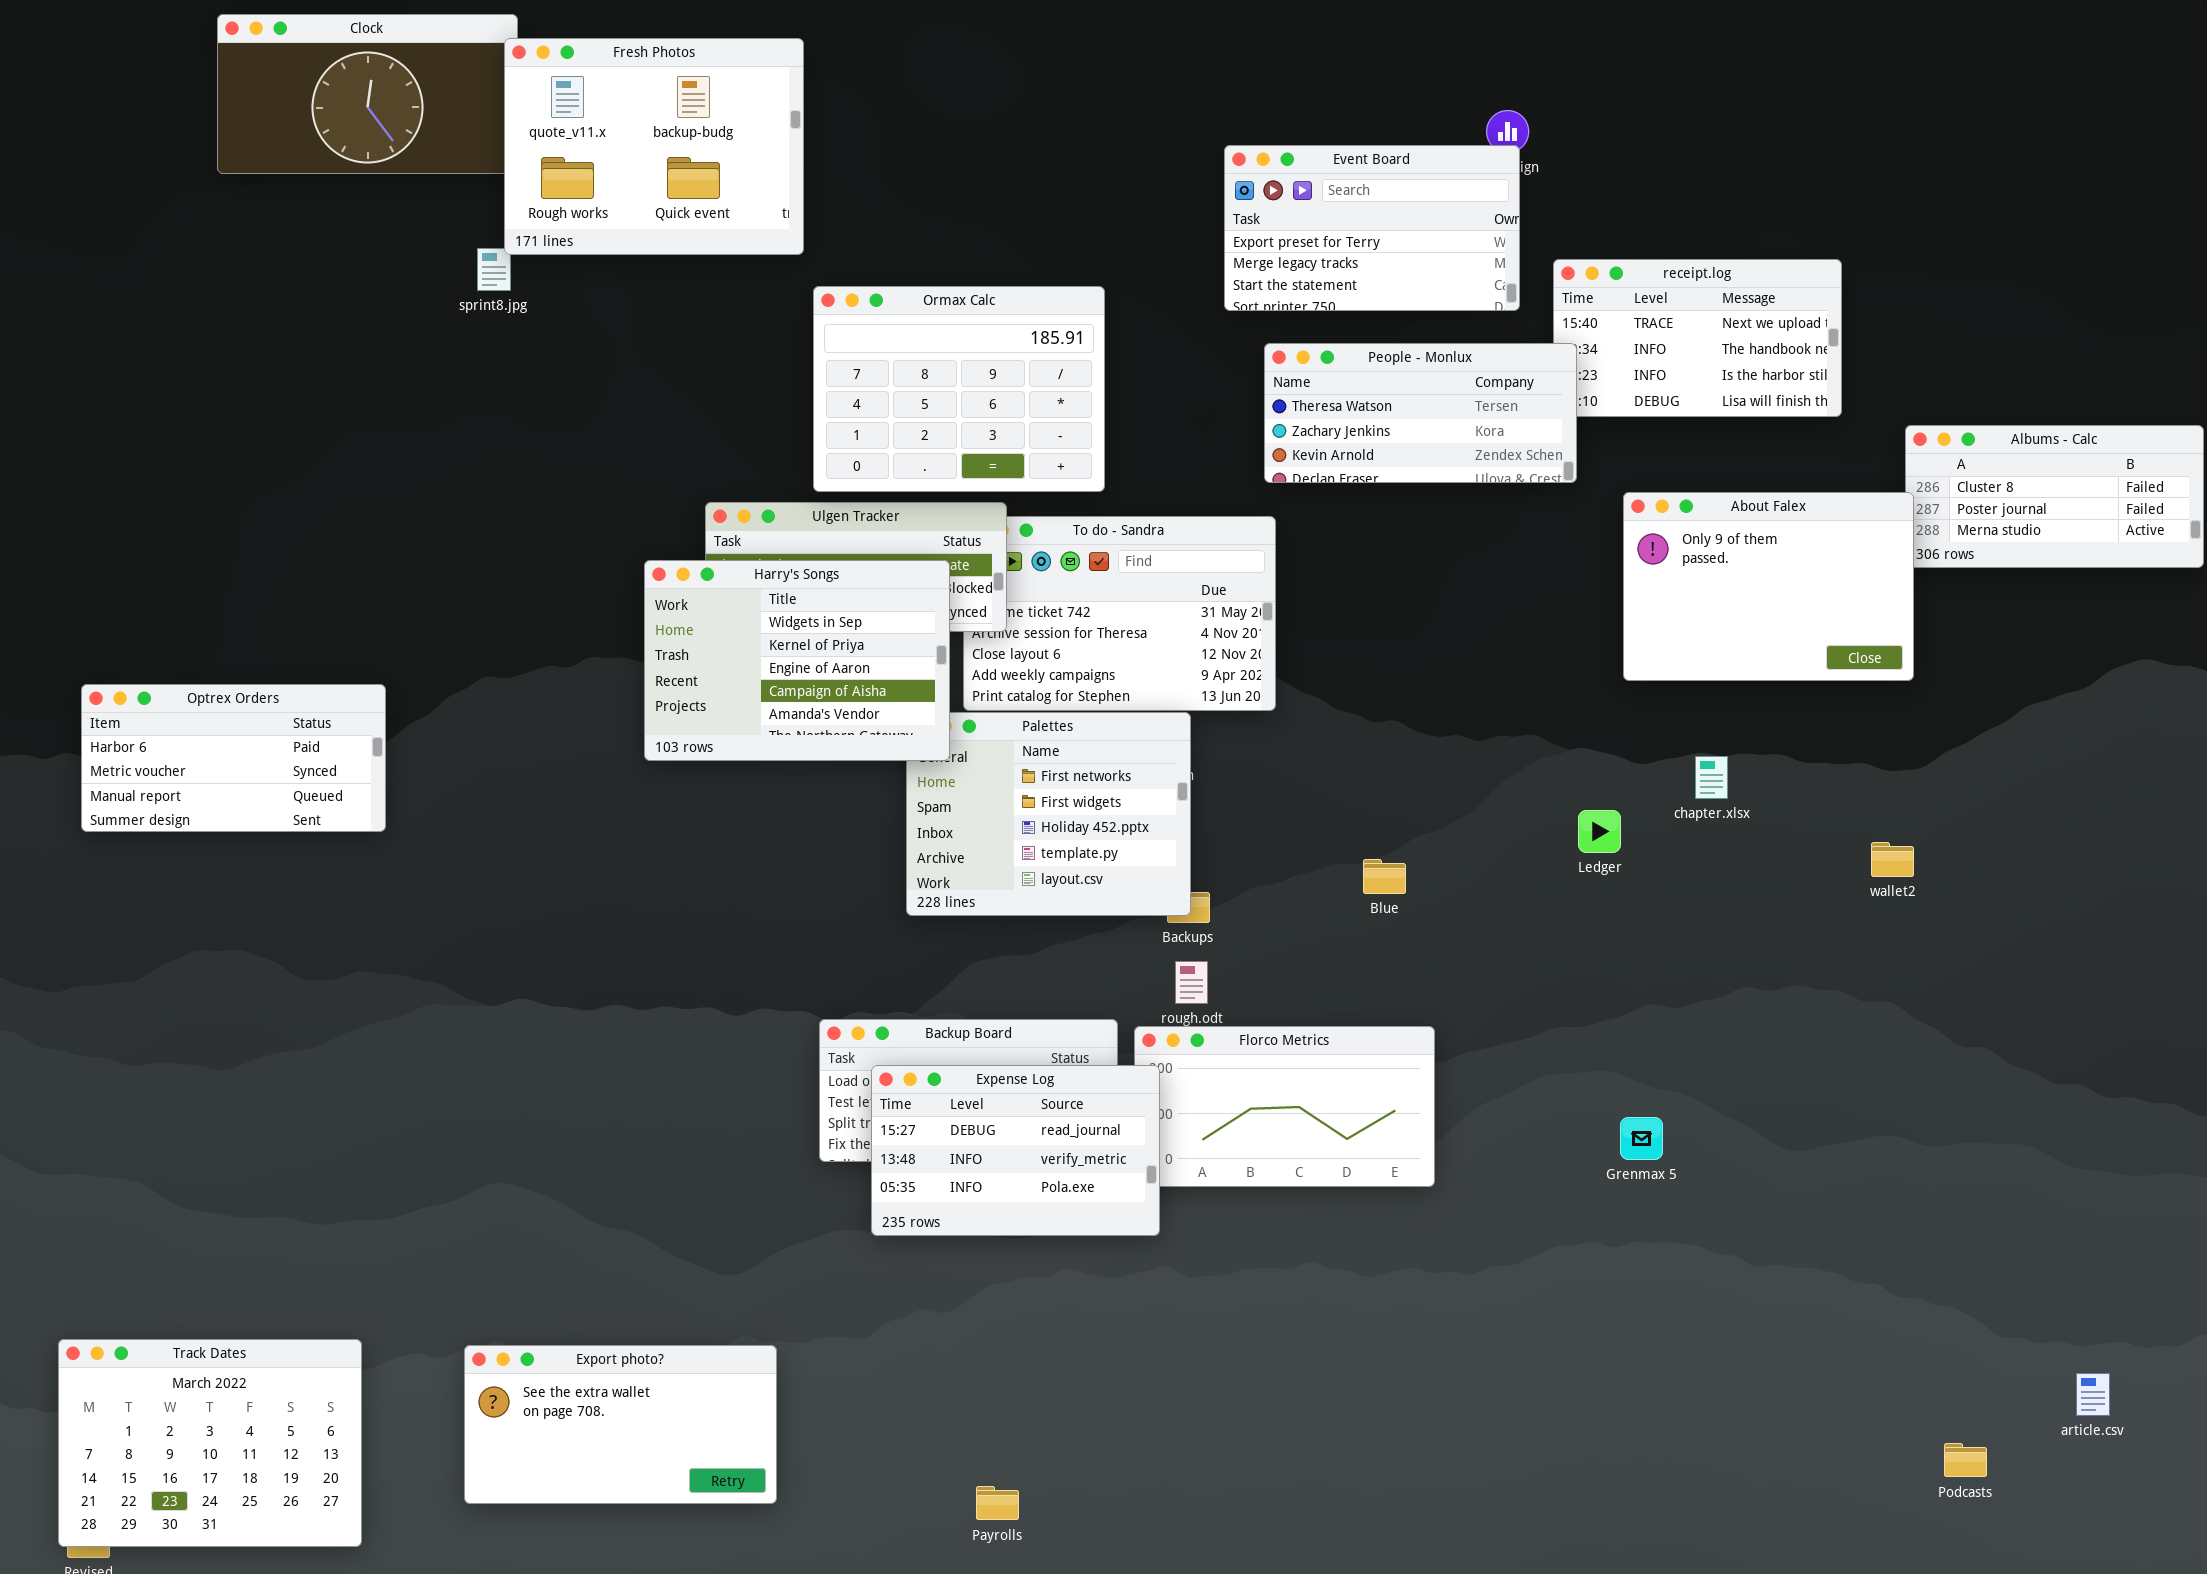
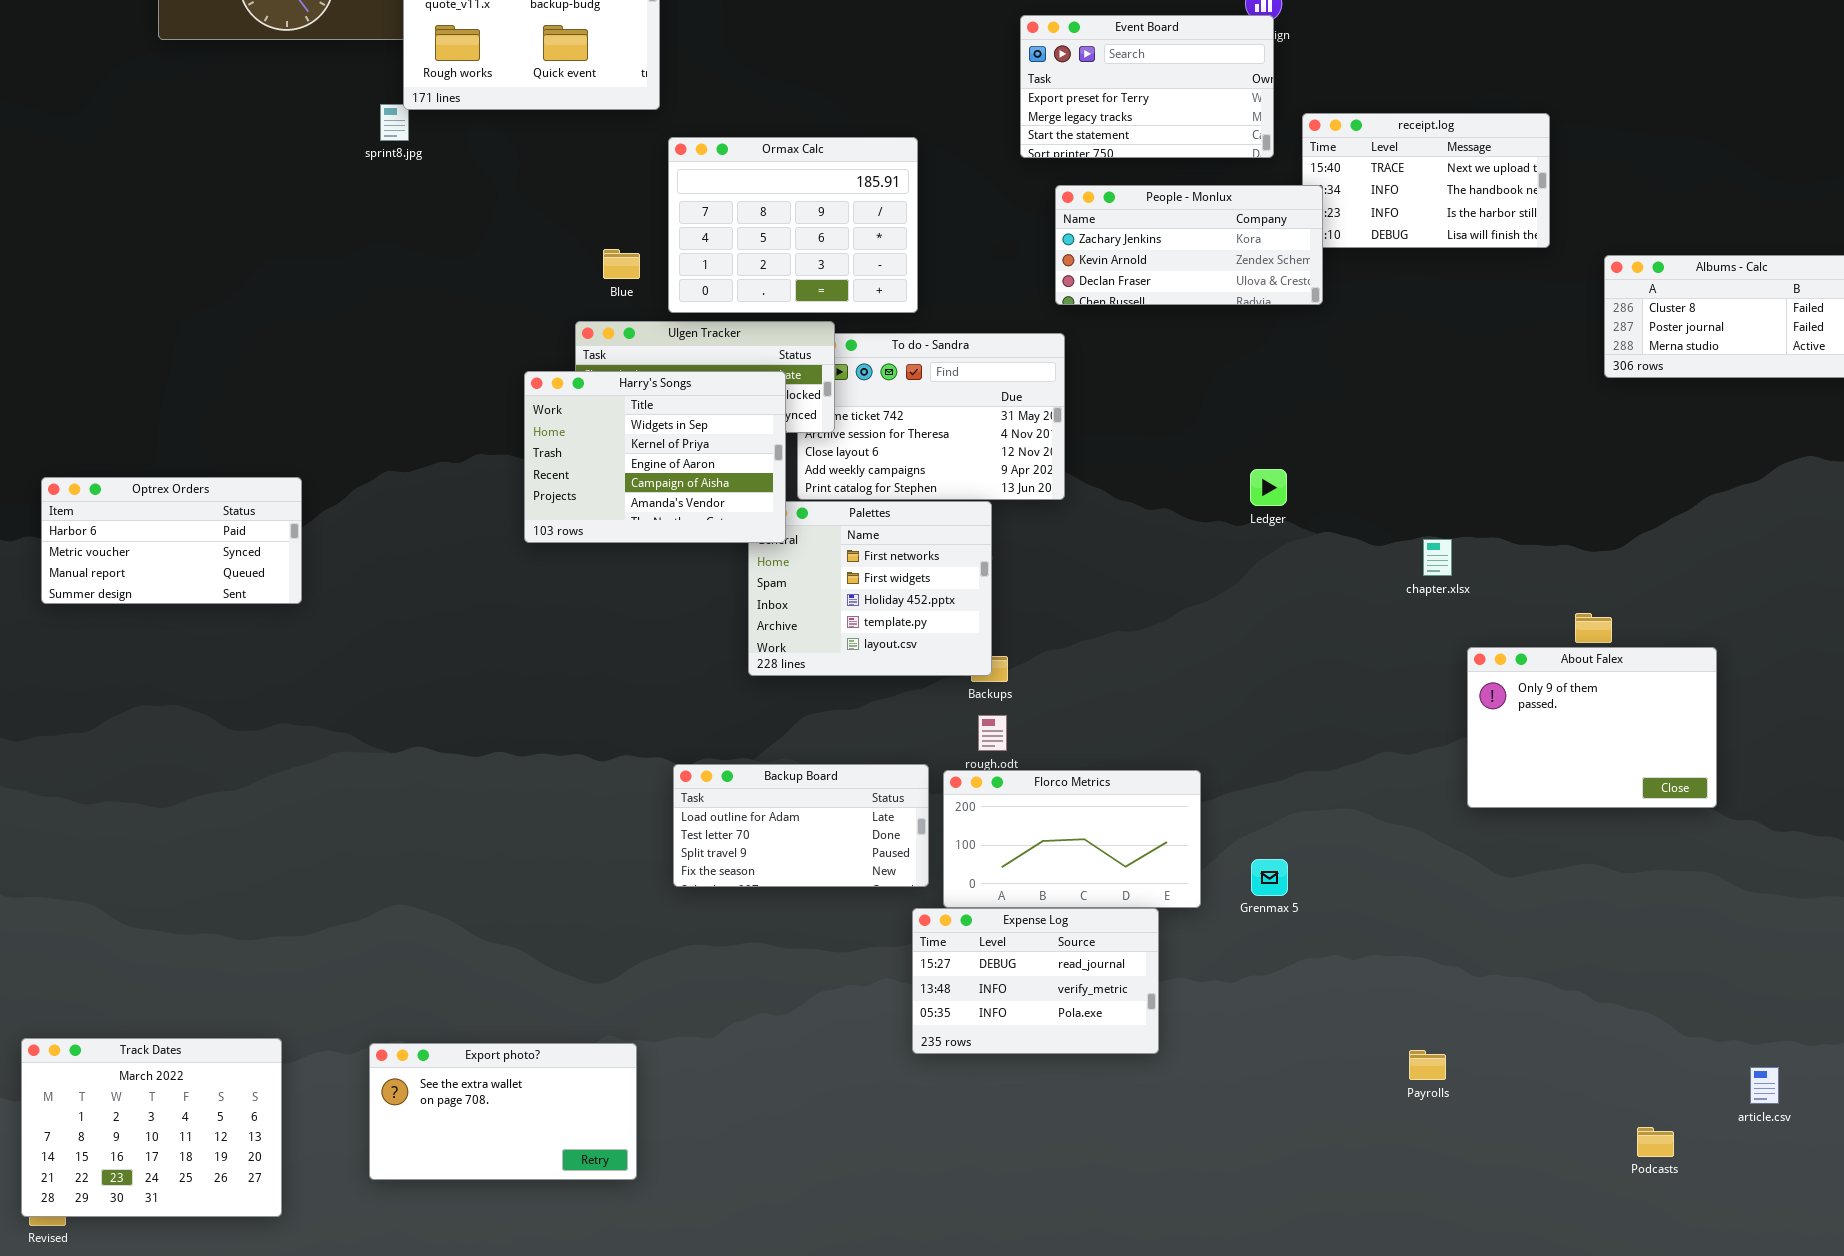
People - Monlux: [1264,343,1577,483] -> [1055,185,1323,305], scrolled down 1 row
About Falex: [1623,492,1914,681] -> [1467,647,1717,808], moved
Ledger: [1578,810,1621,853] -> [1250,469,1287,506], moved
Blue: [1363,859,1406,894] -> [603,249,640,279], moved
Expense Log: [871,1065,1160,1236] -> [912,908,1159,1054], moved
Grenmax 5: [1620,1117,1663,1160] -> [1251,859,1288,896], moved
Payrolls: [976,1486,1019,1520] -> [1409,1050,1446,1080], moved

